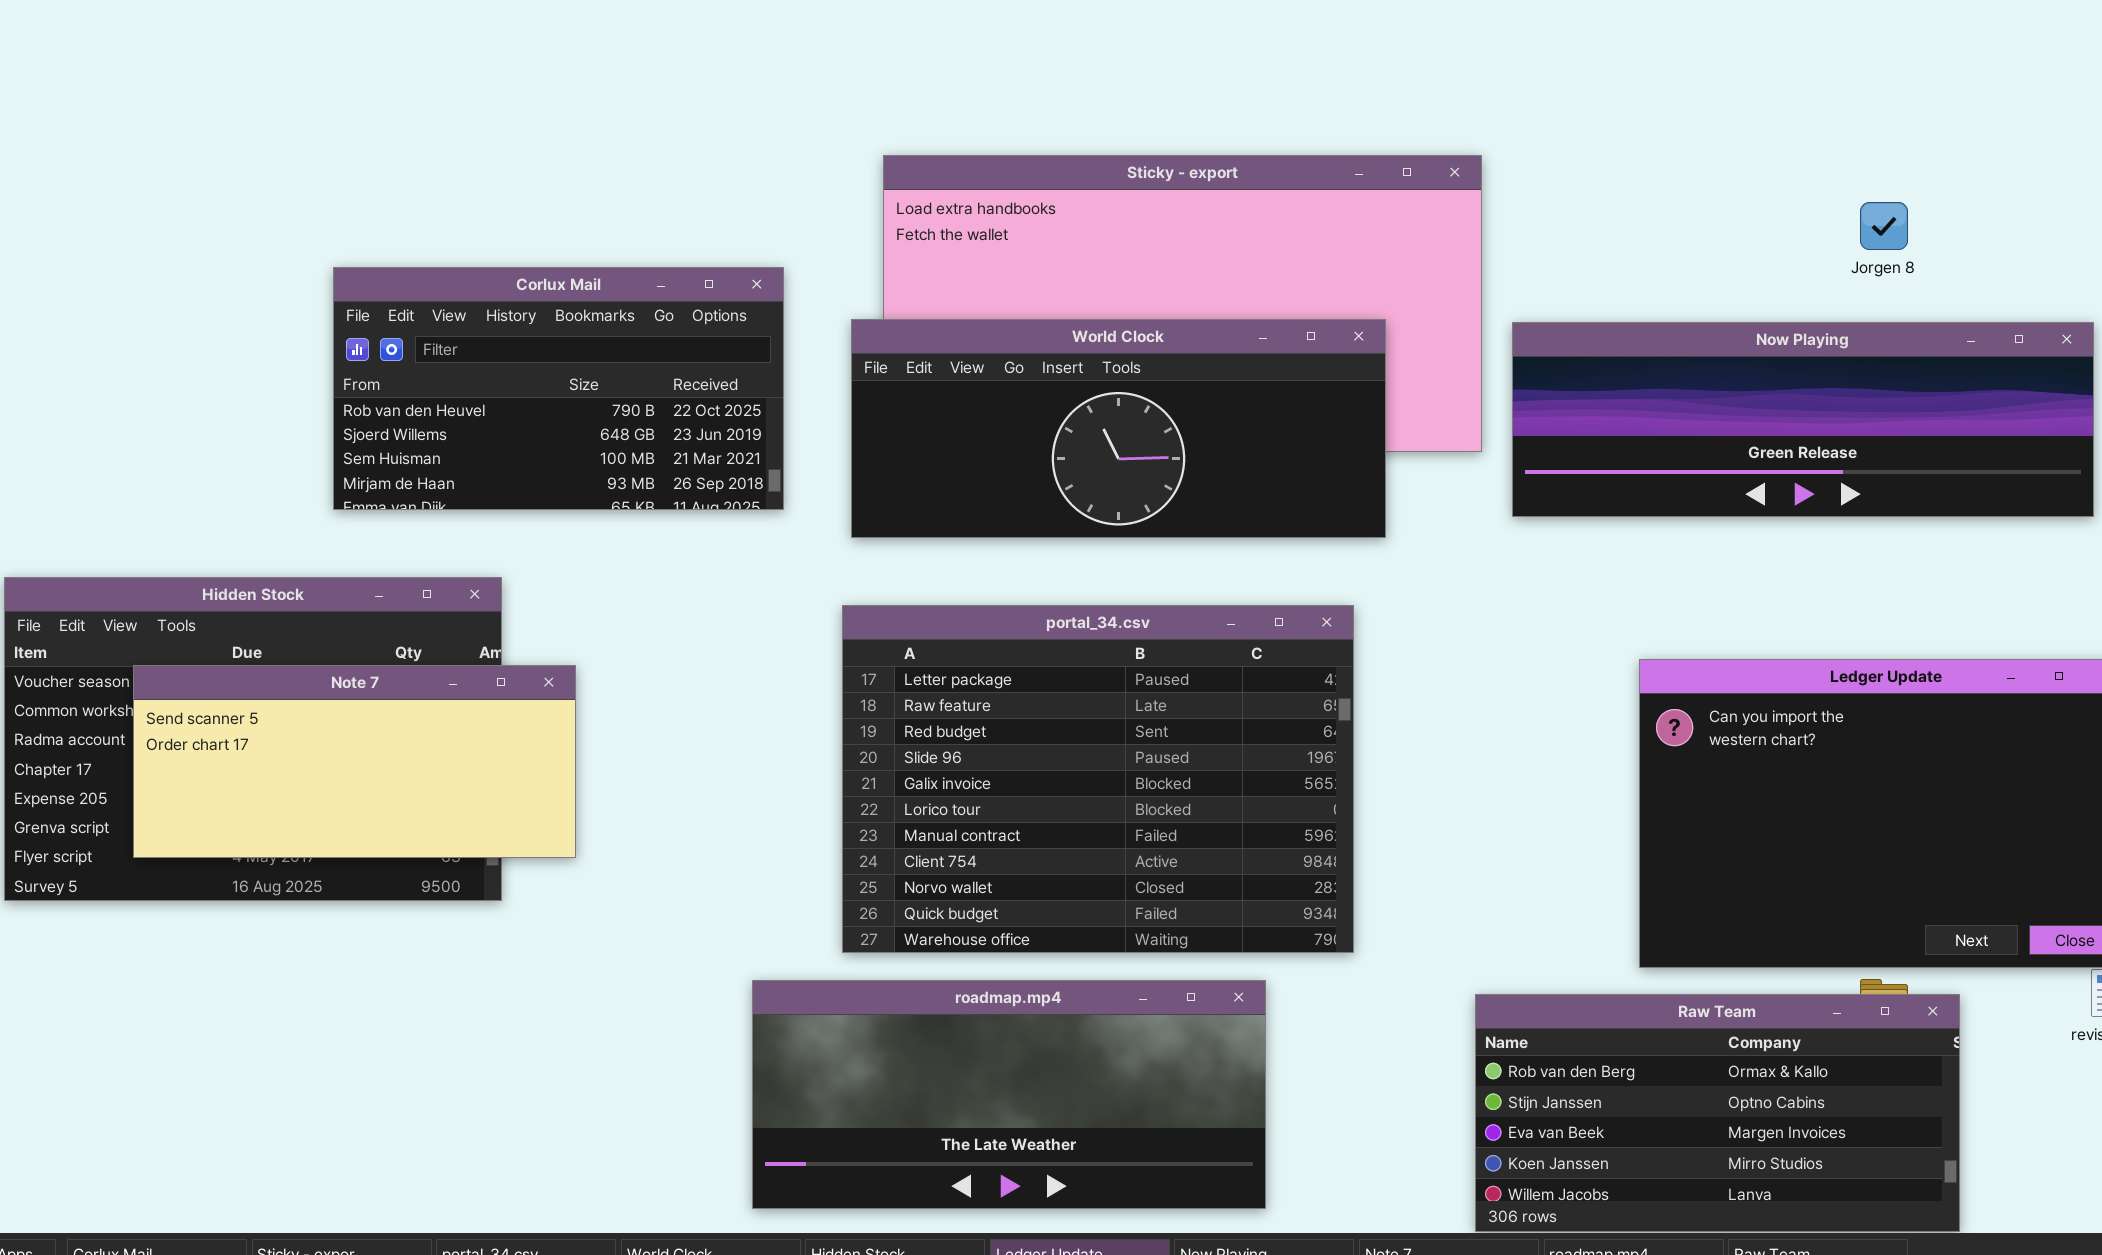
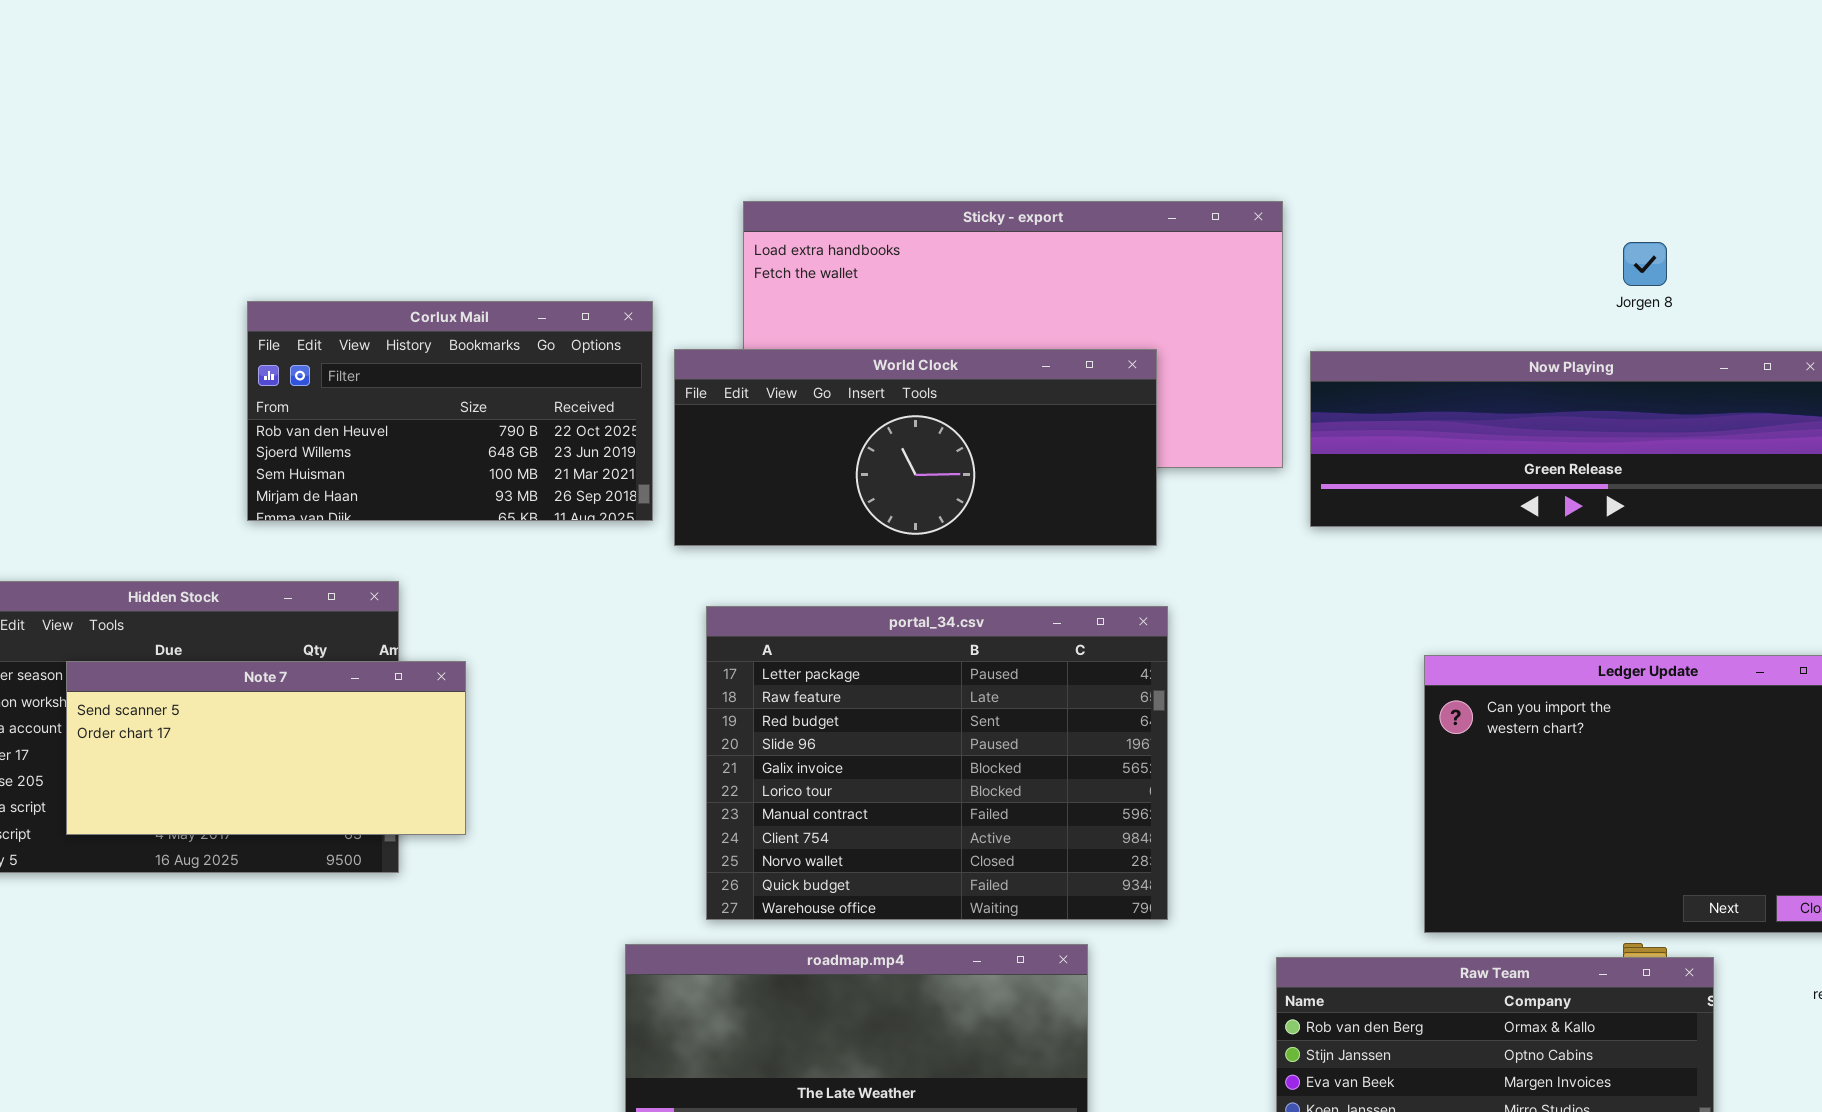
World Clock: [851,319,1386,538] -> [674,349,1157,546], moved

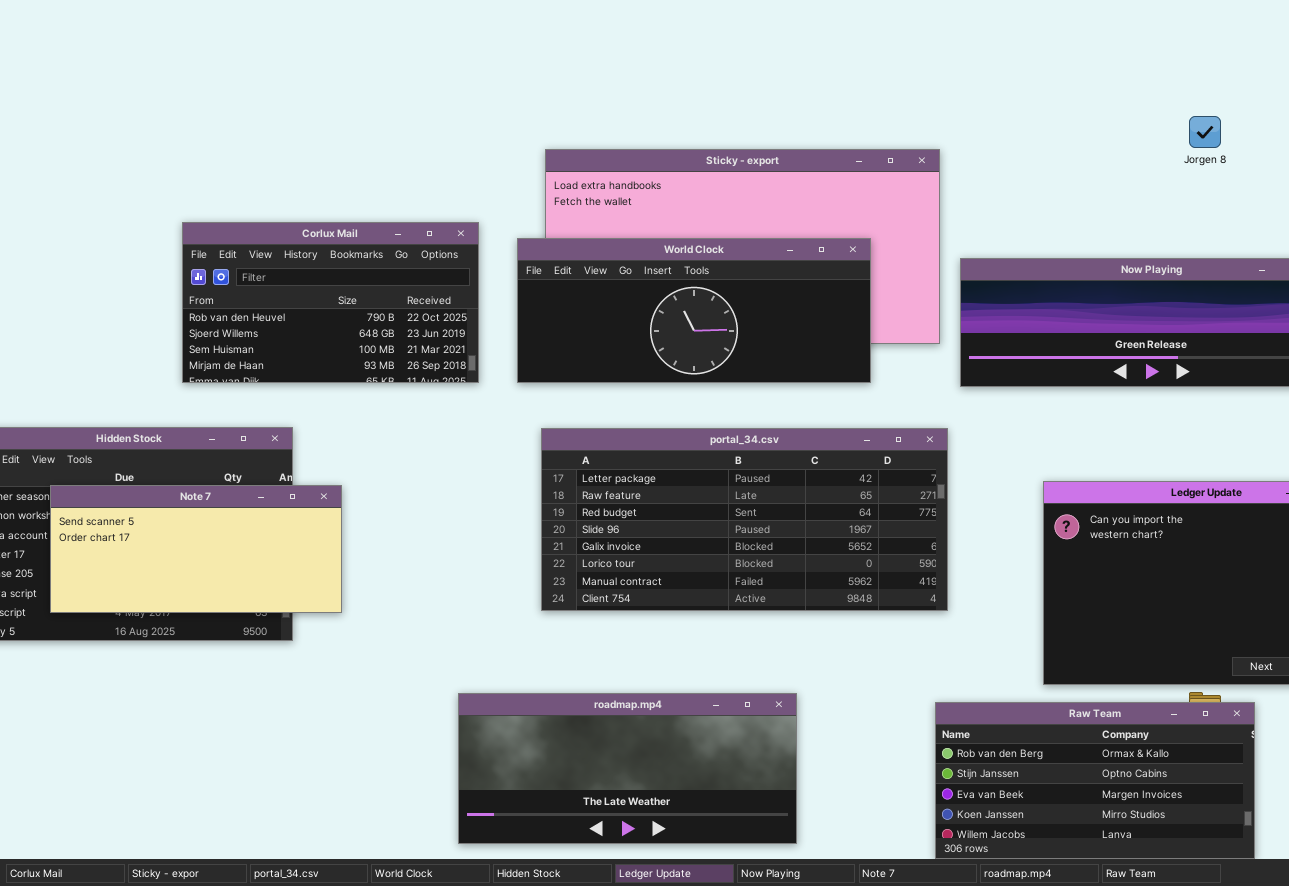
Jorgen 8: [1623,242,1667,286] -> [1189,116,1221,148], moved
World Clock: [674,349,1157,546] -> [517,238,871,383], moved
portal_34.csv: [706,606,1168,920] -> [541,428,948,611], moved, resized

